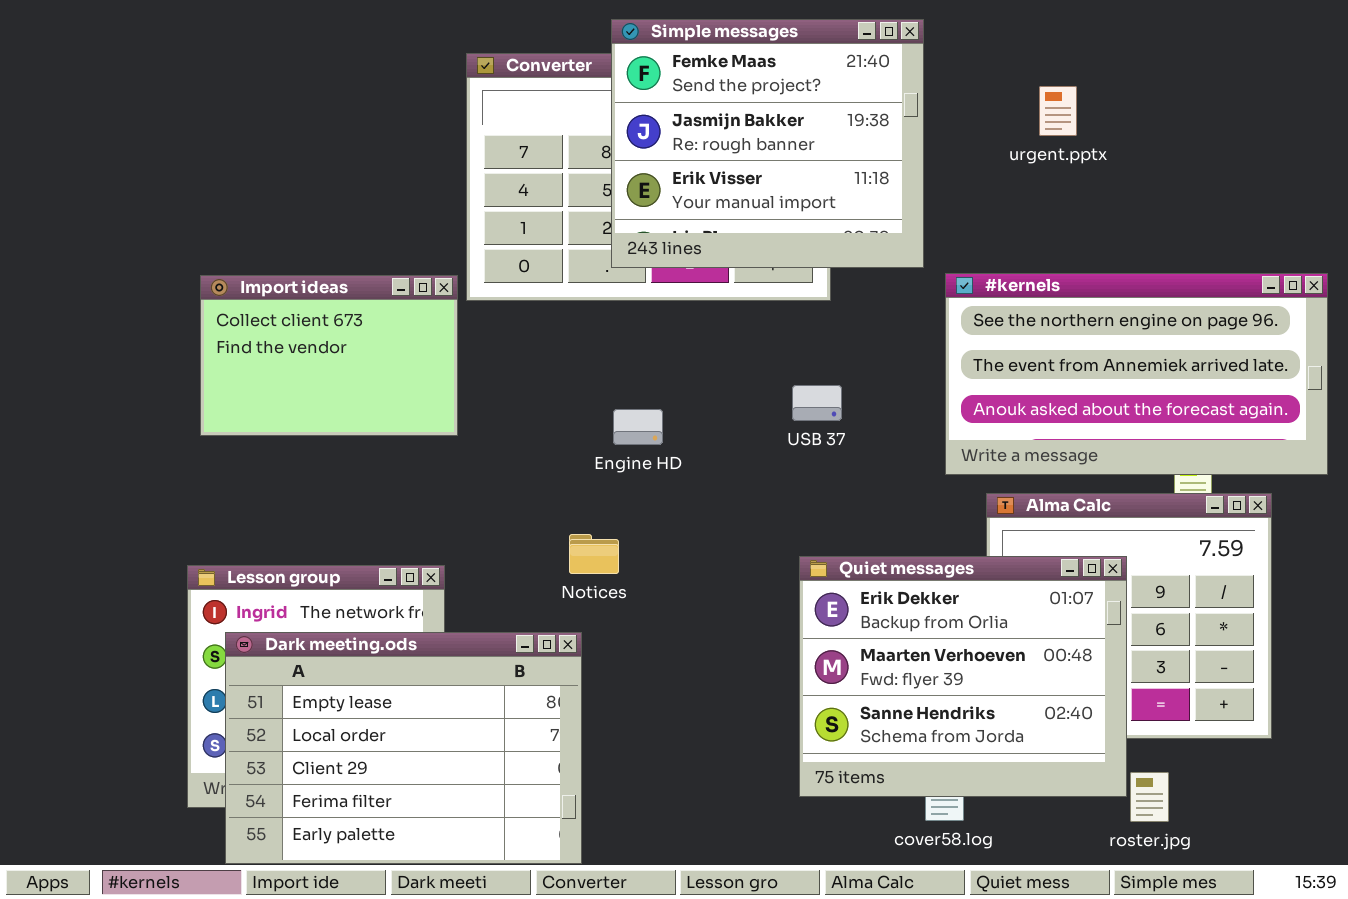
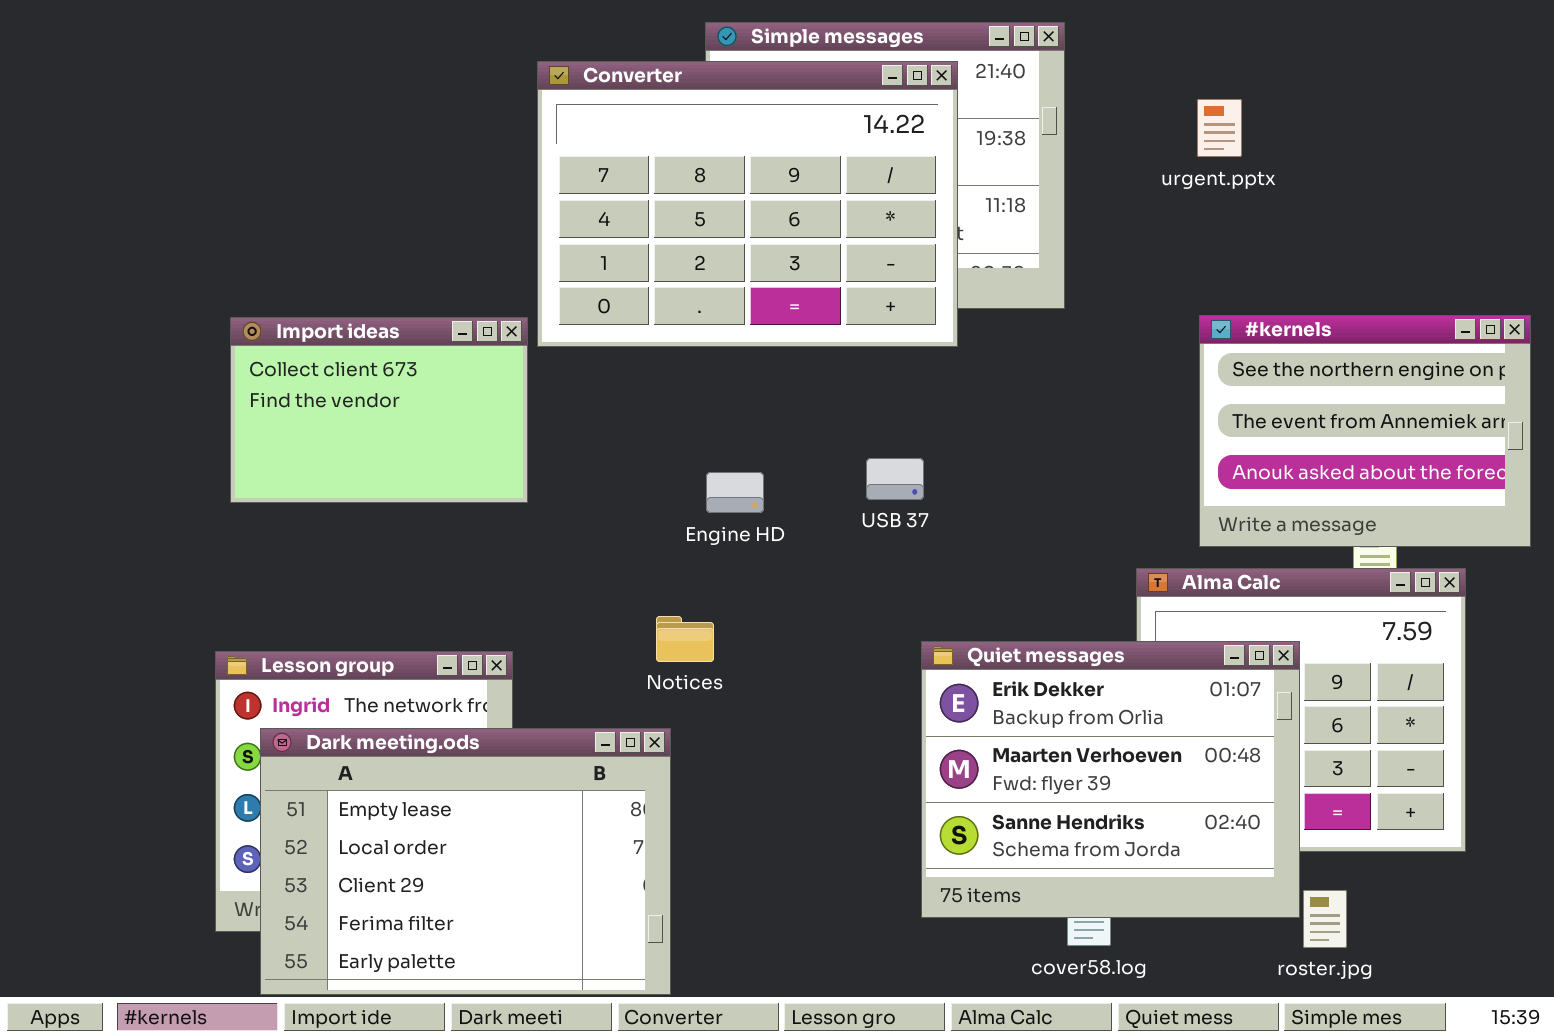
Converter: [466,53,831,301] -> [537,61,958,347], raised
#kernels: [945,273,1328,475] -> [1199,315,1531,547], resized
USB 37: [792,385,842,421] -> [866,458,924,500], moved

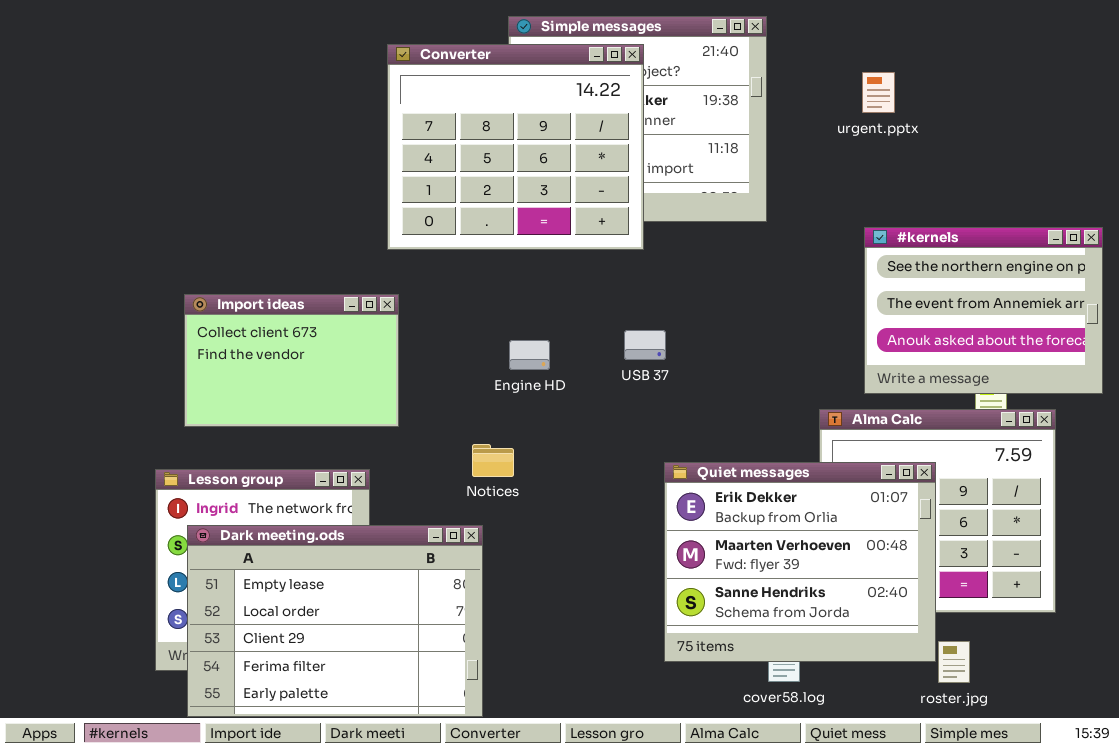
Converter: [537,61,958,347] -> [387,44,644,250], resized
Import ideas: [230,317,528,503] -> [184,294,399,427], moved

